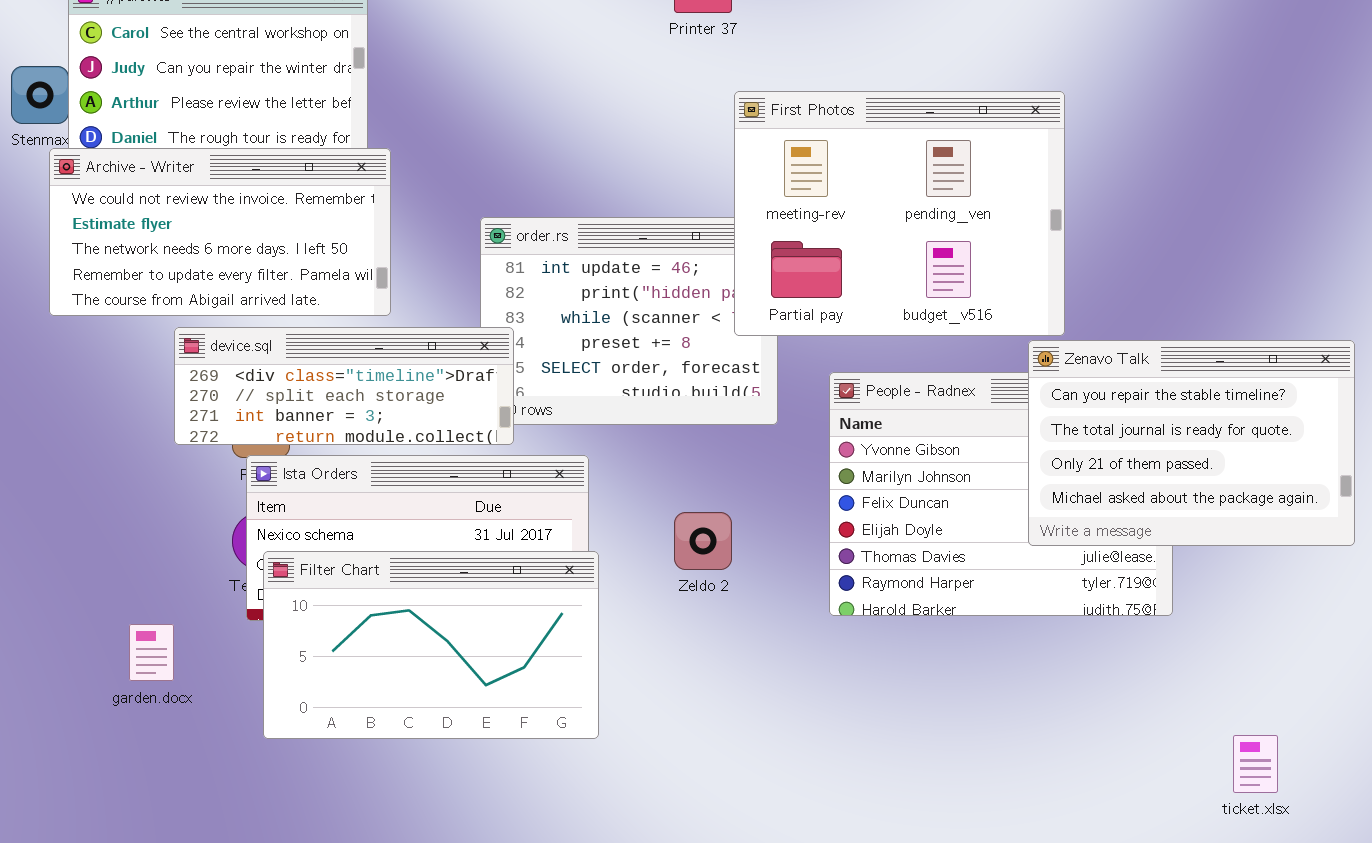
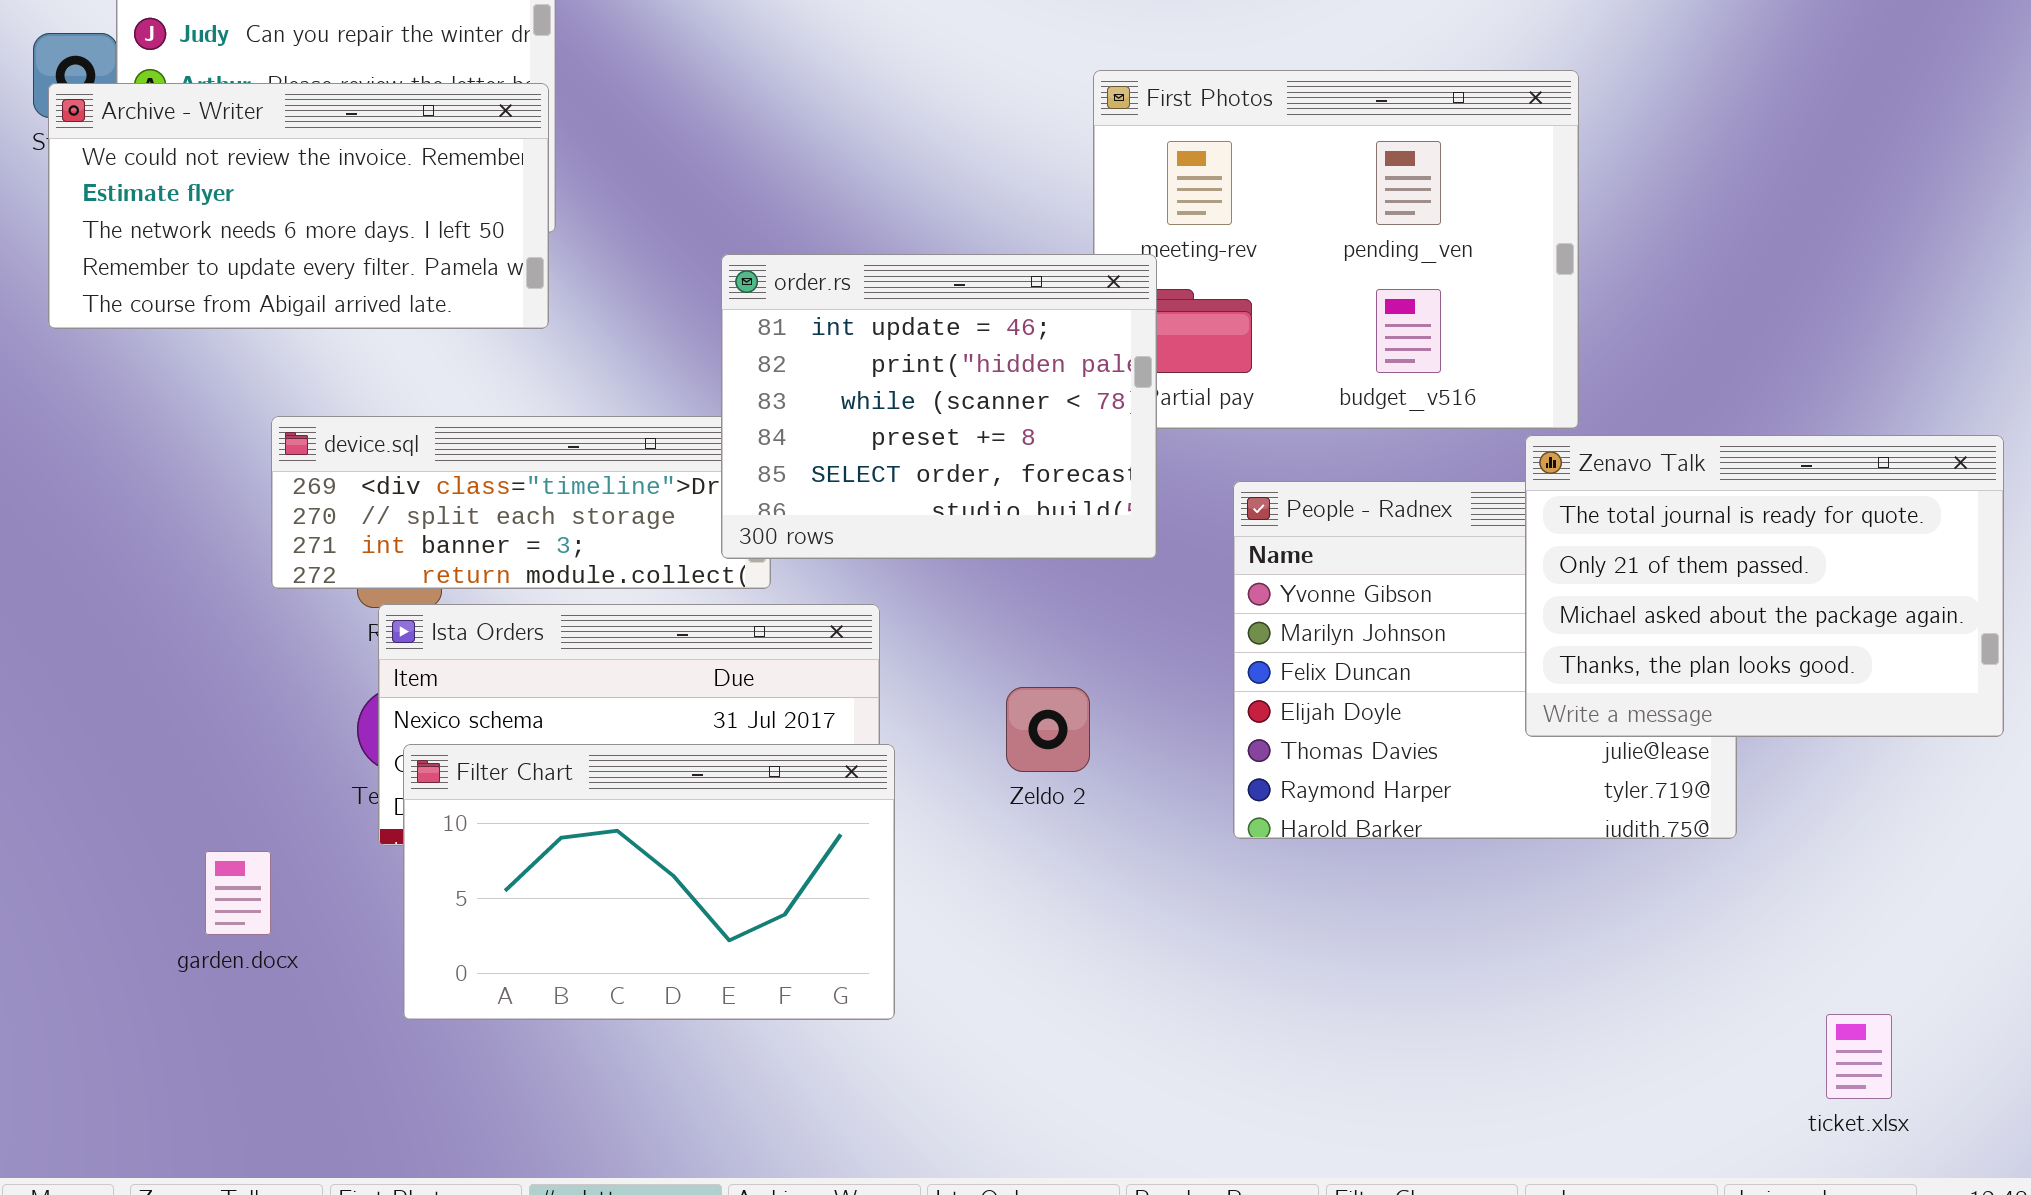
Archive - Writer: [49,148,391,316] -> [48,83,549,329], moved
order.rs: [480,217,778,425] -> [721,254,1157,559], raised
Zenavo Talk: [1028,340,1355,546] -> [1525,435,2004,737], scrolled down 1 row

